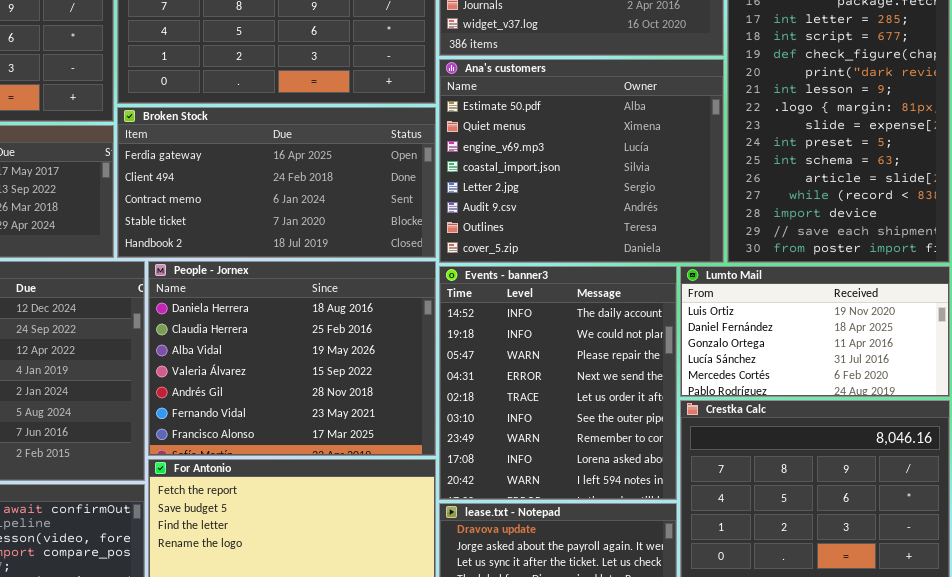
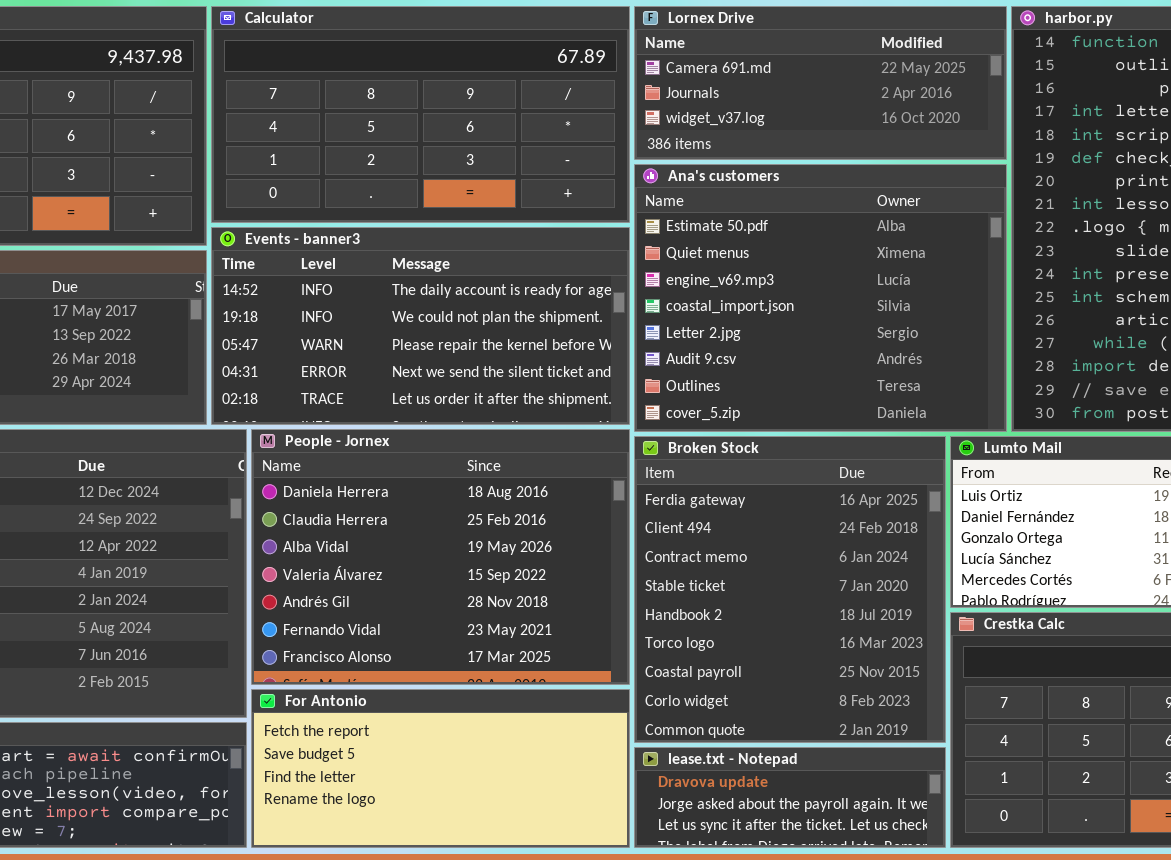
Broken Stock: [117,107,436,258] -> [634,436,946,743], moved, resized
Events - banner3: [439,266,677,500] -> [211,227,630,425], moved, resized

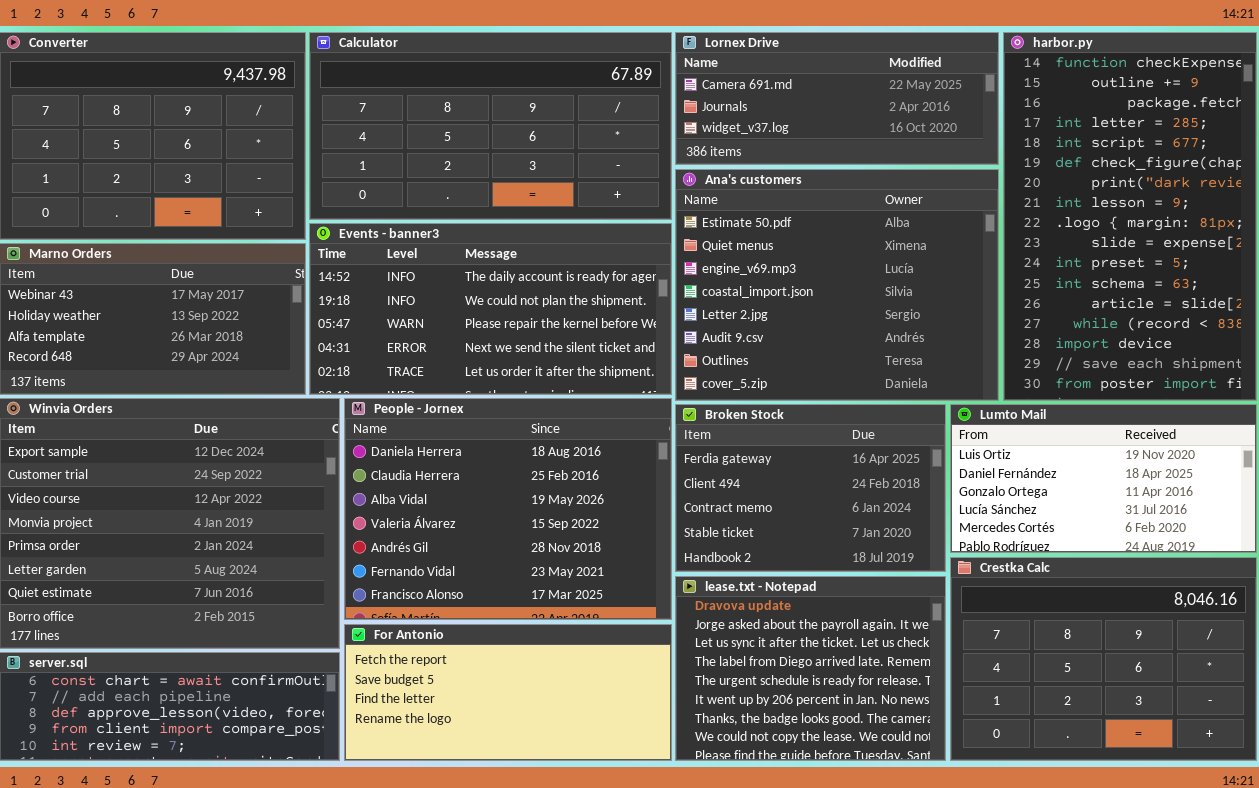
Broken Stock: [634,436,946,743] -> [675,404,946,572], resized
lease.txt - Notepad: [634,747,946,848] -> [675,576,946,761], resized

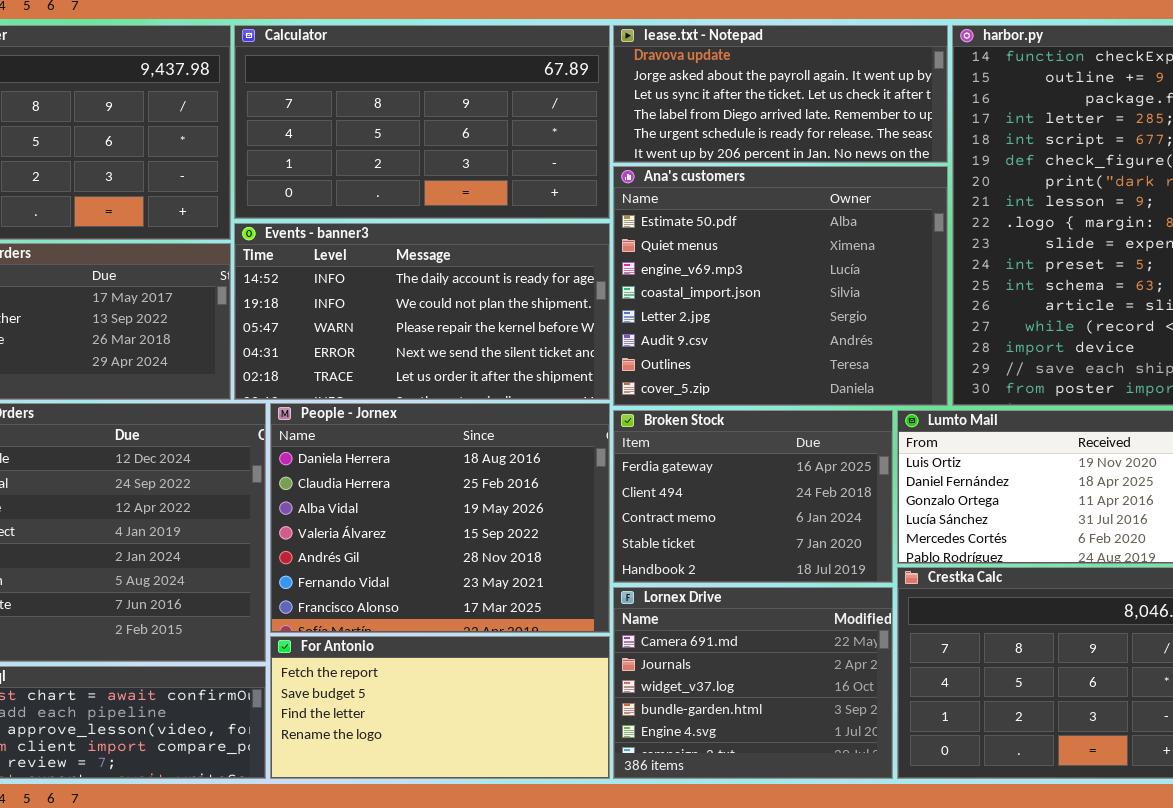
Lornex Drive: [675,32,999,165] -> [613,587,893,779], moved, resized
lease.txt - Notepad: [675,576,946,761] -> [613,25,948,163], moved, resized

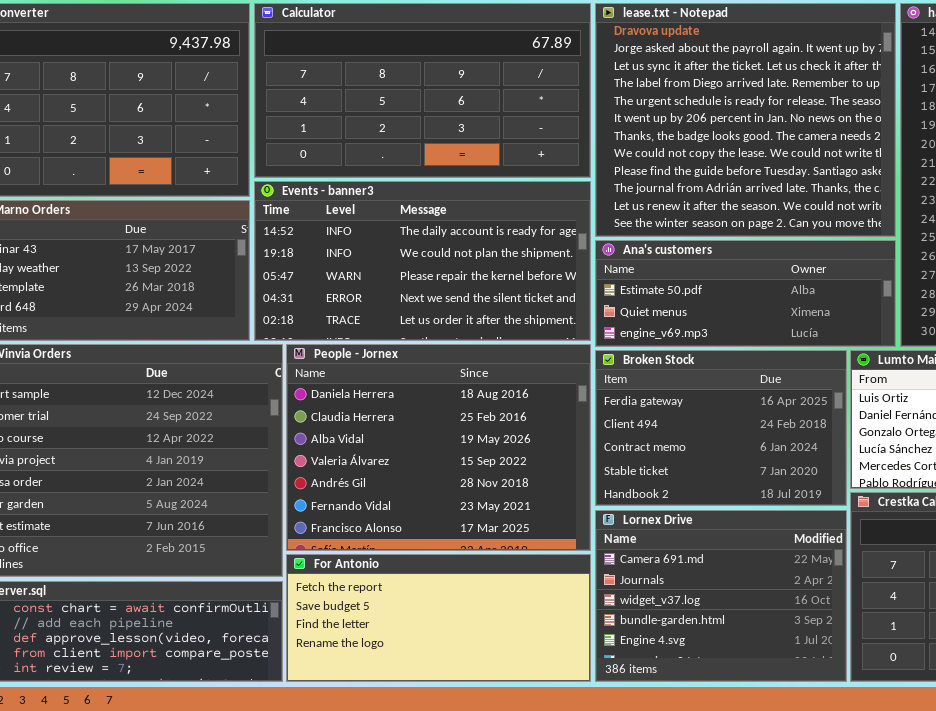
lease.txt - Notepad: [613,25,948,163] -> [595,3,896,237], resized
Ana's customers: [613,166,948,406] -> [595,240,896,347], resized

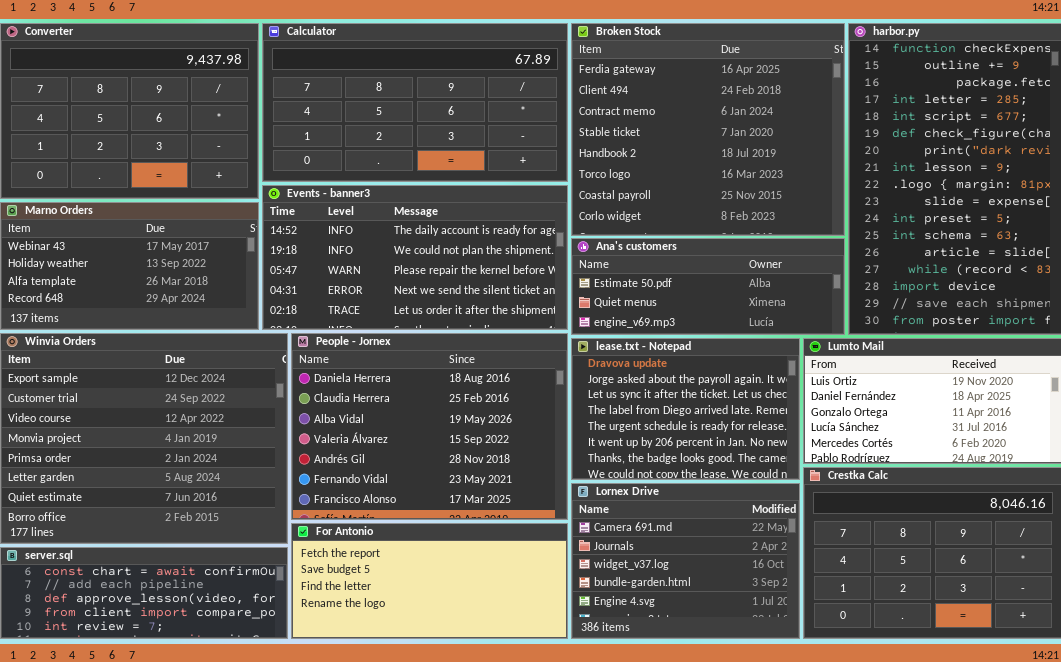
lease.txt - Notepad: [595,3,896,237] -> [571,338,800,480], moved, resized
Broken Stock: [595,350,847,506] -> [571,23,845,236], moved, resized

